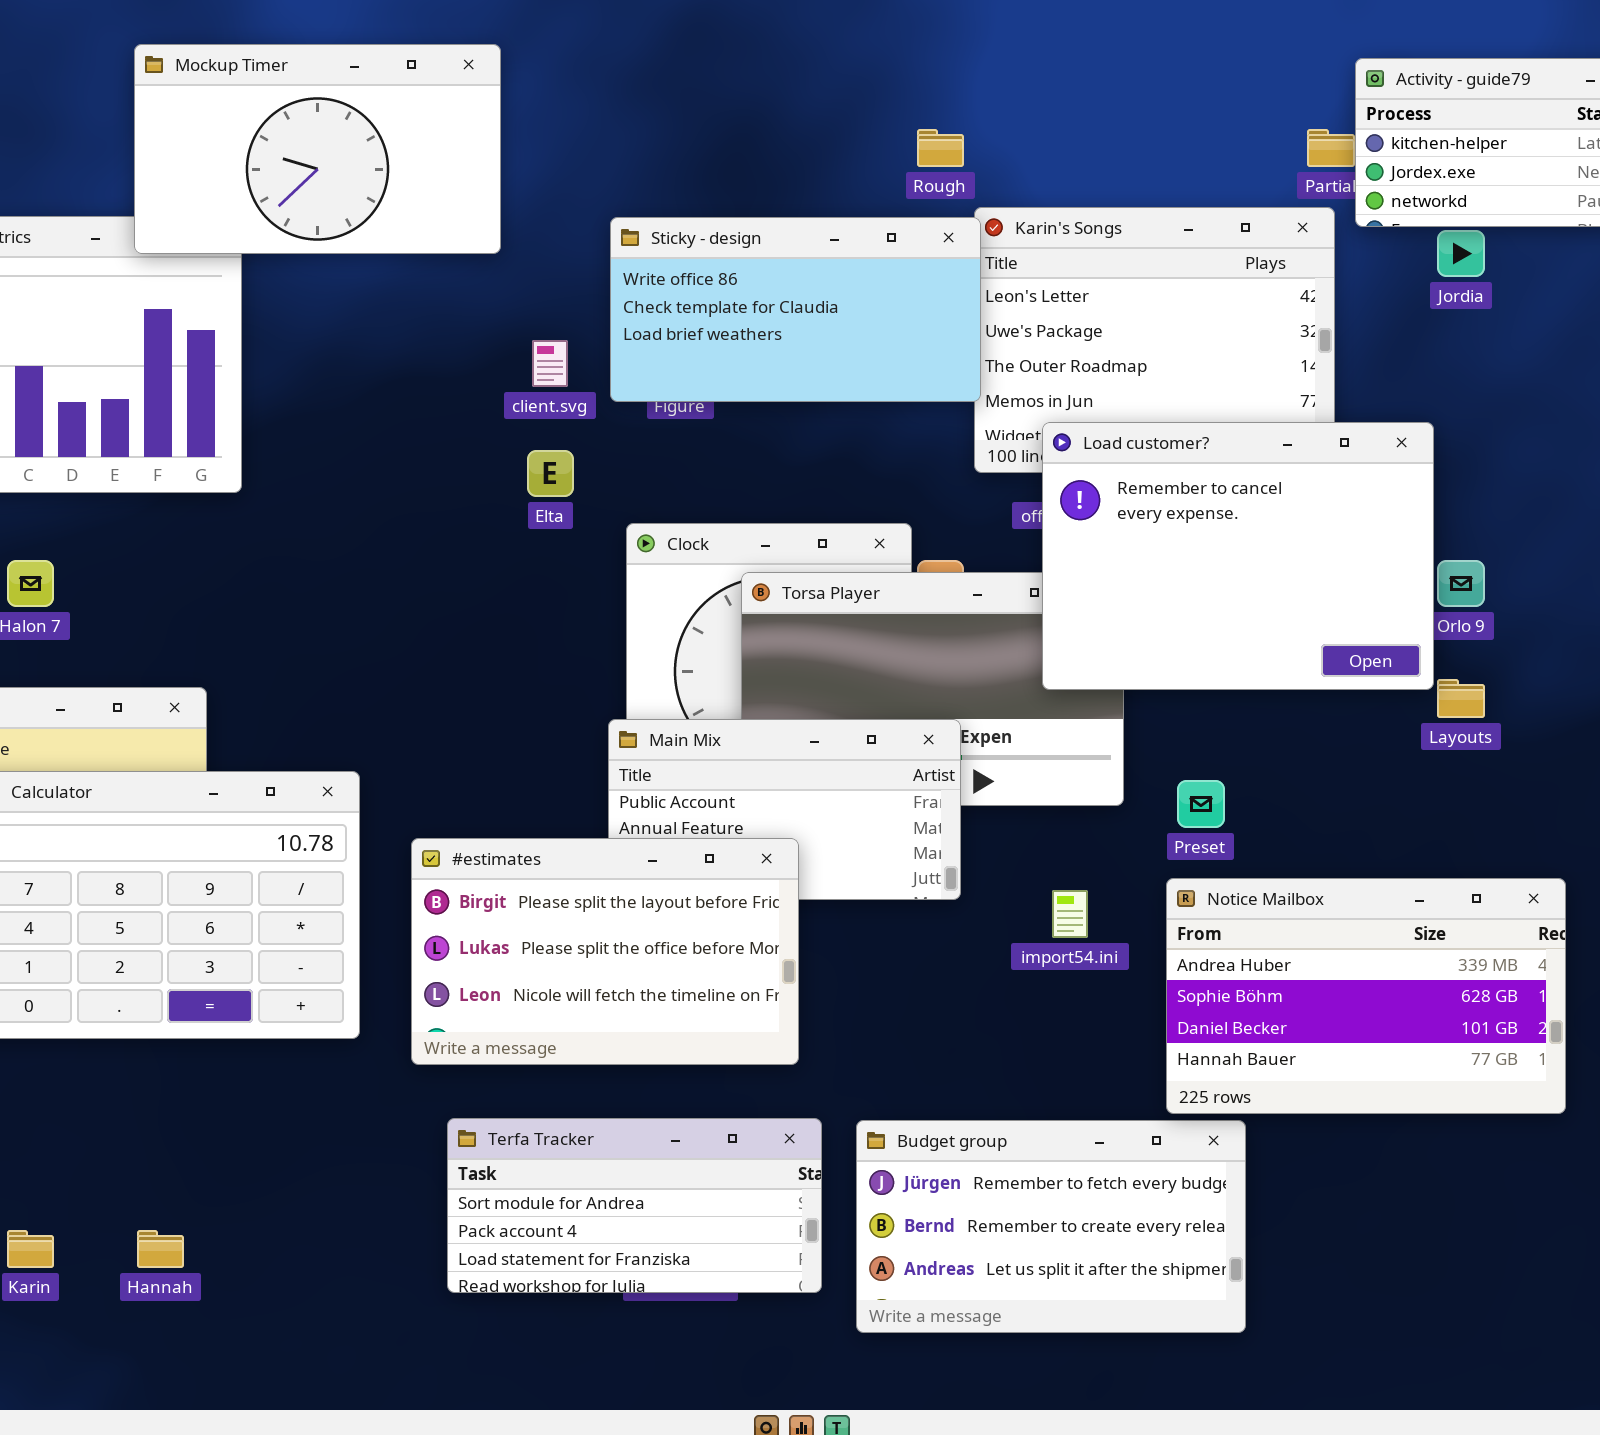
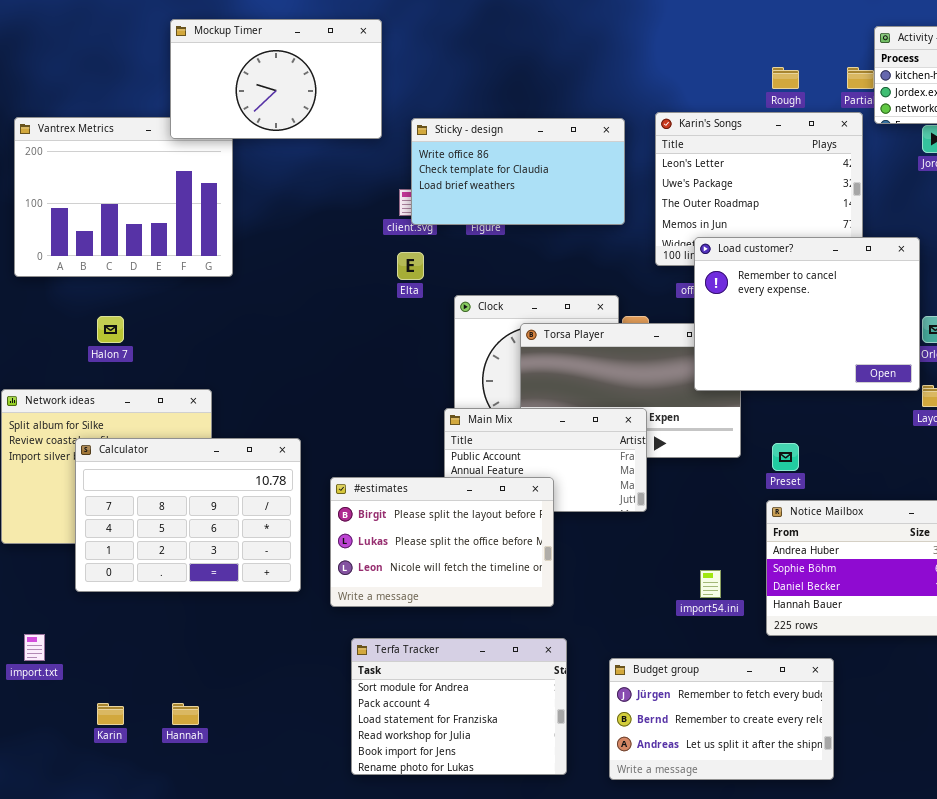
Rough: [917,129,964,167] -> [772,67,799,89], moved
Sticky - design: [610,217,981,402] -> [411,118,625,225], moved
import54.ini: [1052,890,1088,938] -> [700,570,721,598], moved
Terfa Tracker: [447,1118,822,1293] -> [351,638,567,775], resized
Budget group: [856,1120,1246,1333] -> [609,658,834,780], moved

